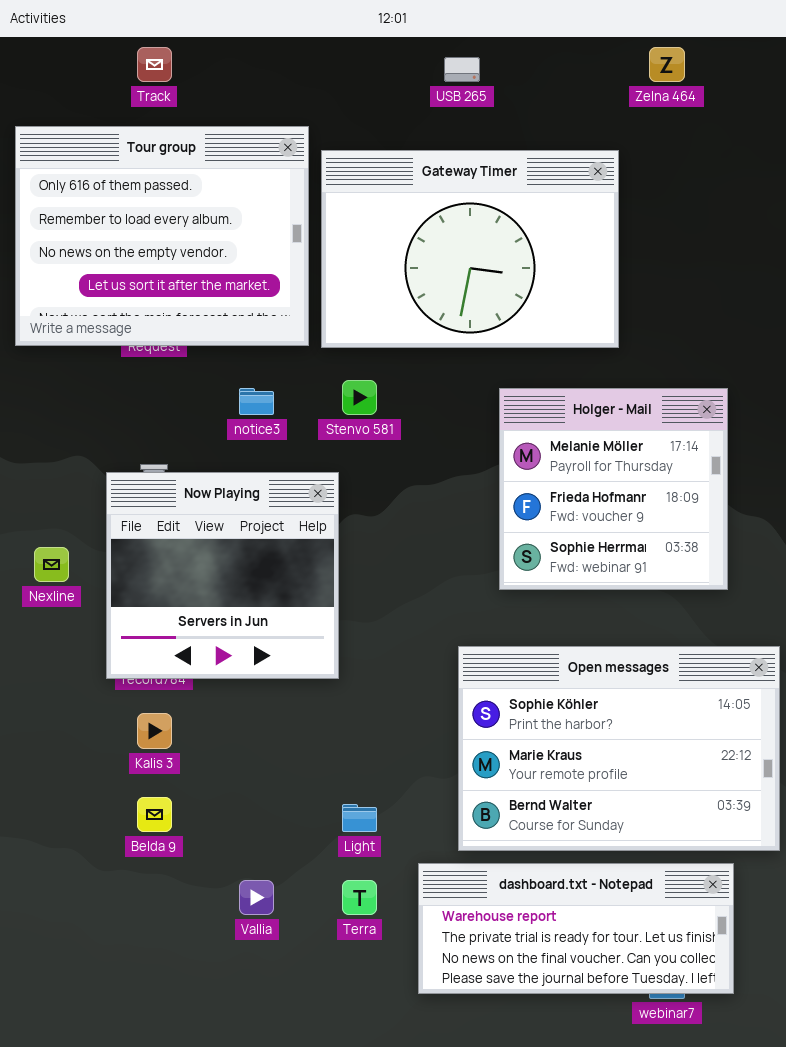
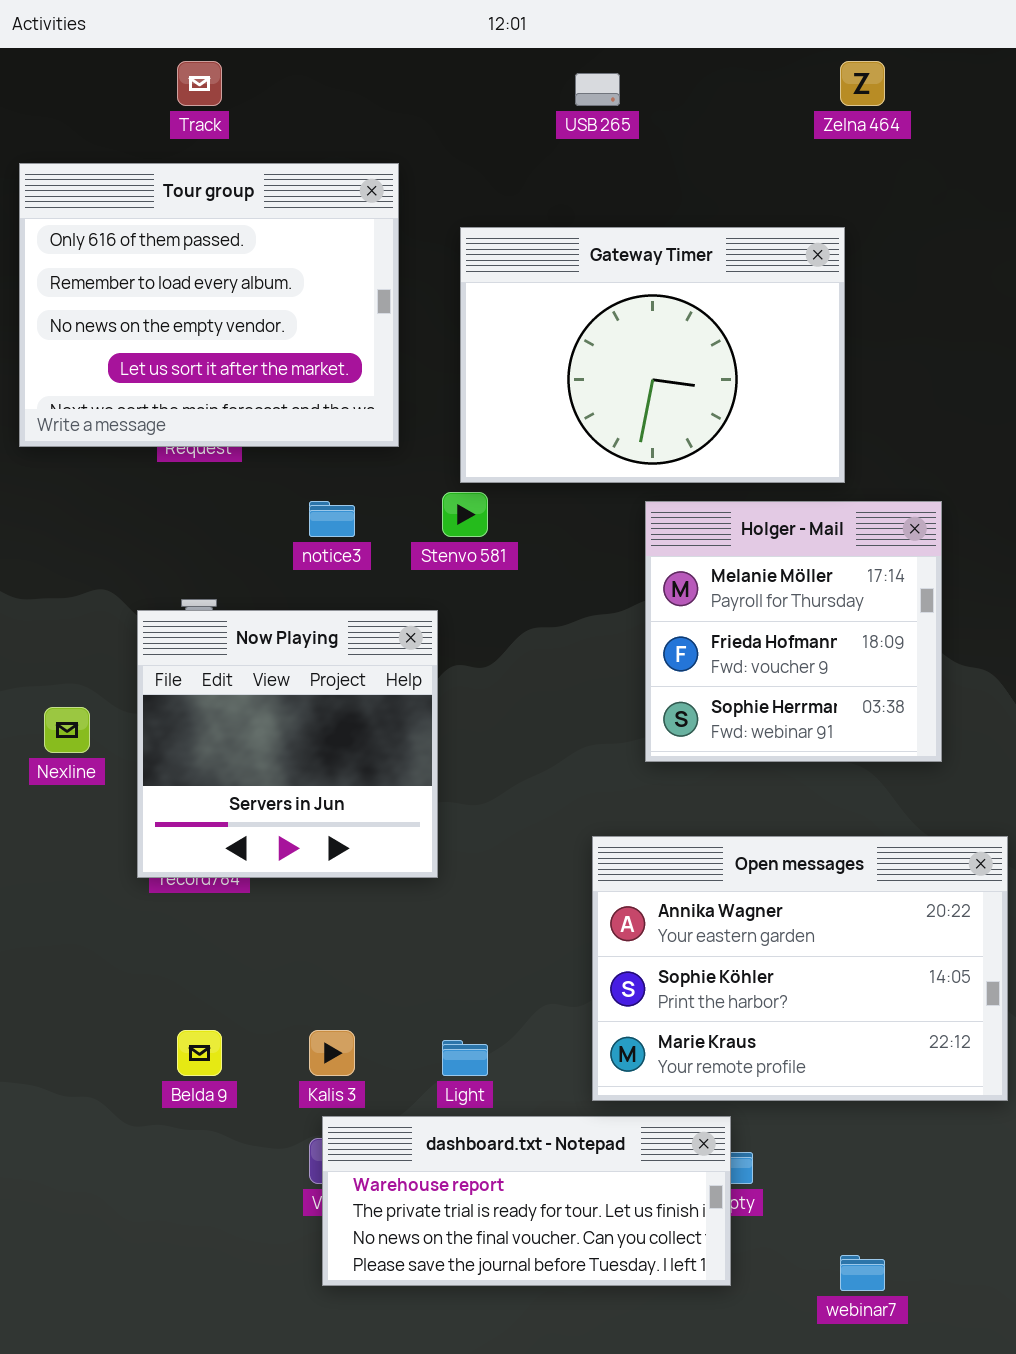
Gateway Timer: [321,150,619,348] -> [460,227,845,483], moved
Open messages: [458,646,780,851] -> [592,836,1008,1101], scrolled up 1 row
Kalis 3: [137,713,172,749] -> [309,1030,355,1076], moved
dashboard.txt - Notepad: [418,863,734,994] -> [322,1116,731,1286], moved

